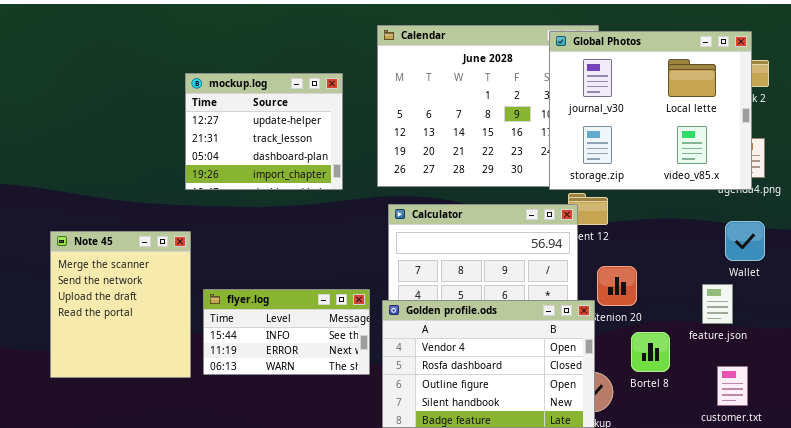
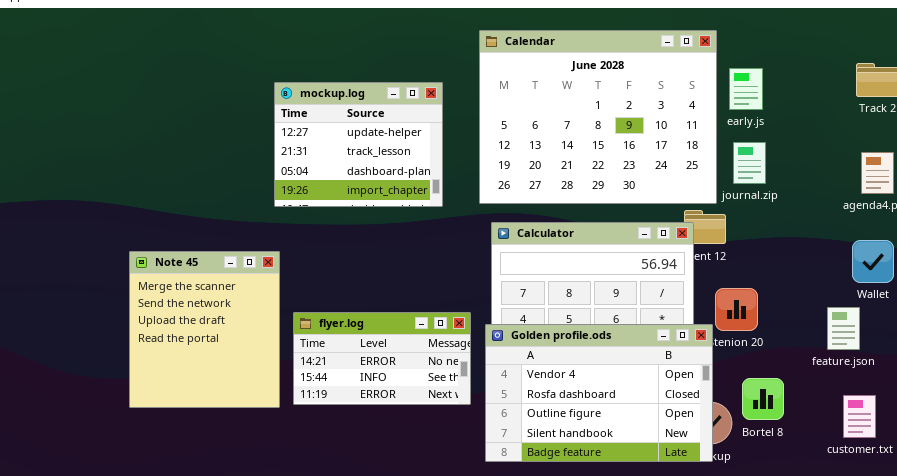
Global Photos: [549,31,752,190] -> none, closed
flyer.log: [203,289,370,375] -> [293,312,471,405], scrolled up 1 row
Bortel 8: [631,332,670,372] -> [742,378,784,420], moved

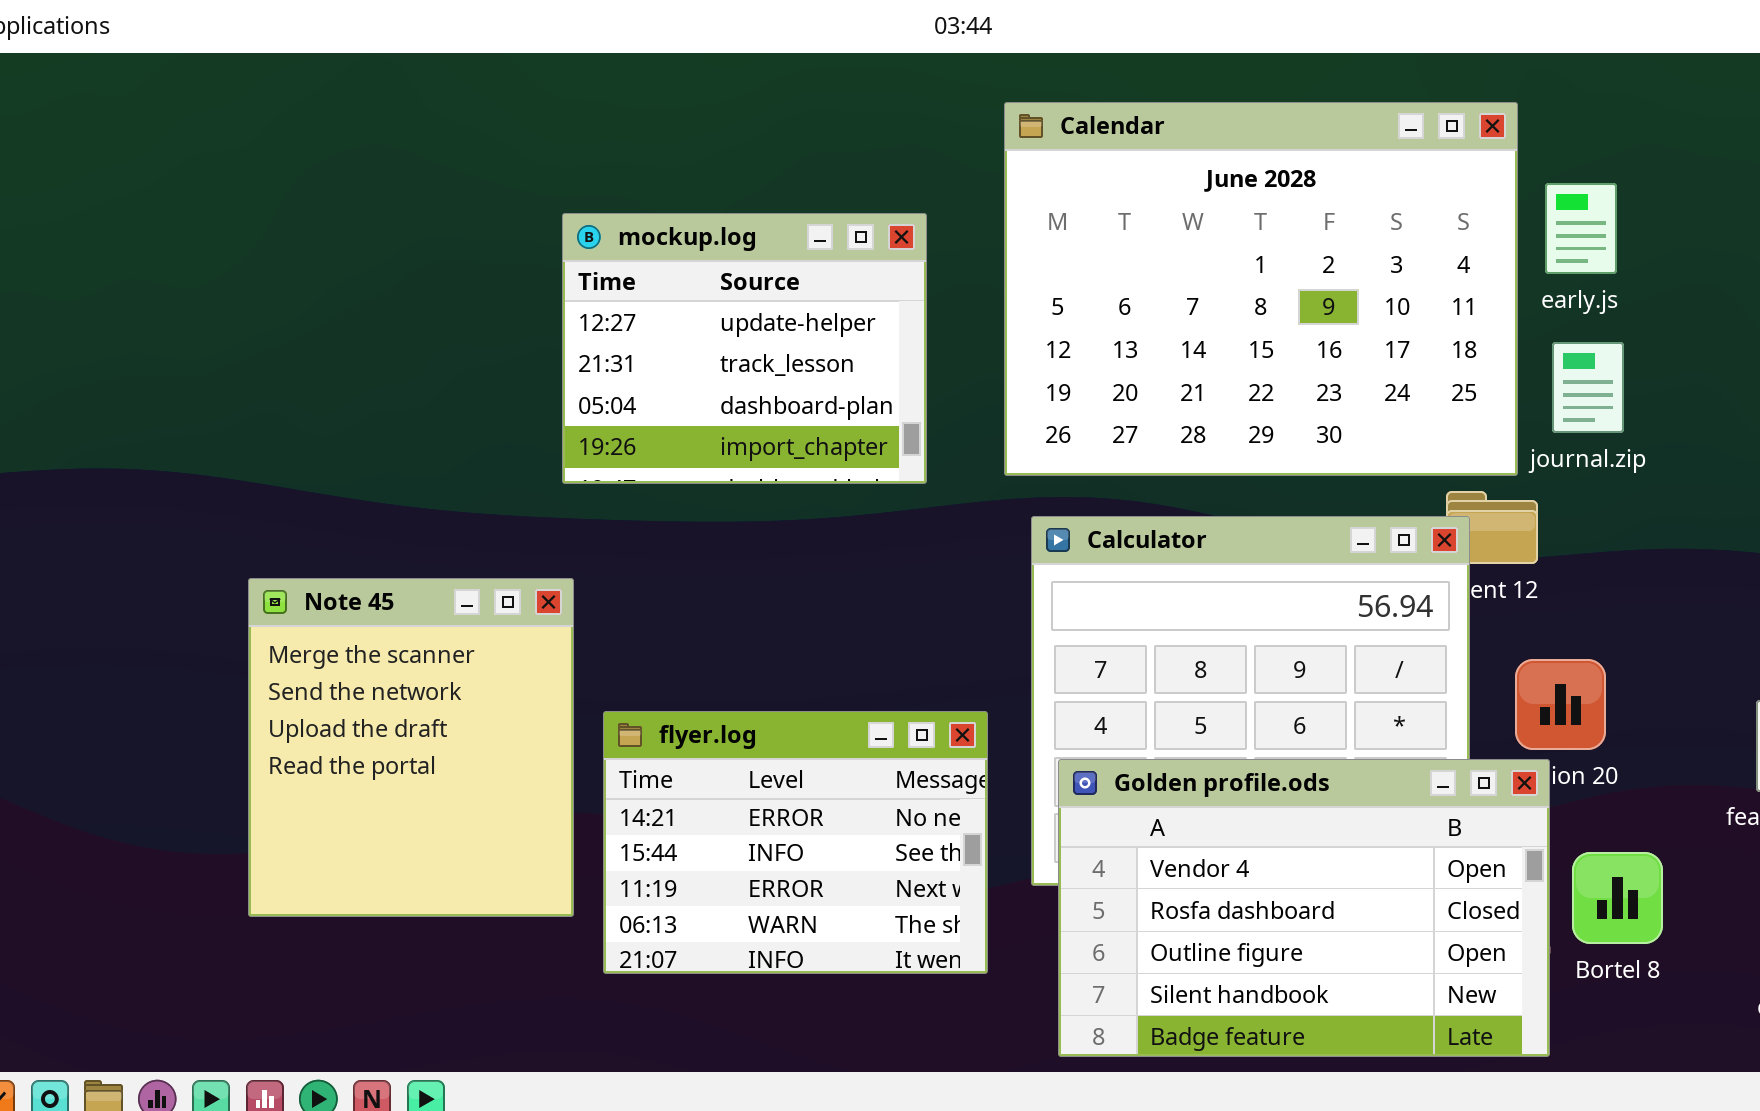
flyer.log: [293,312,471,405] -> [603,711,988,974], resized
Golden profile.ods: [485,324,713,462] -> [1058,759,1550,1057], moved

